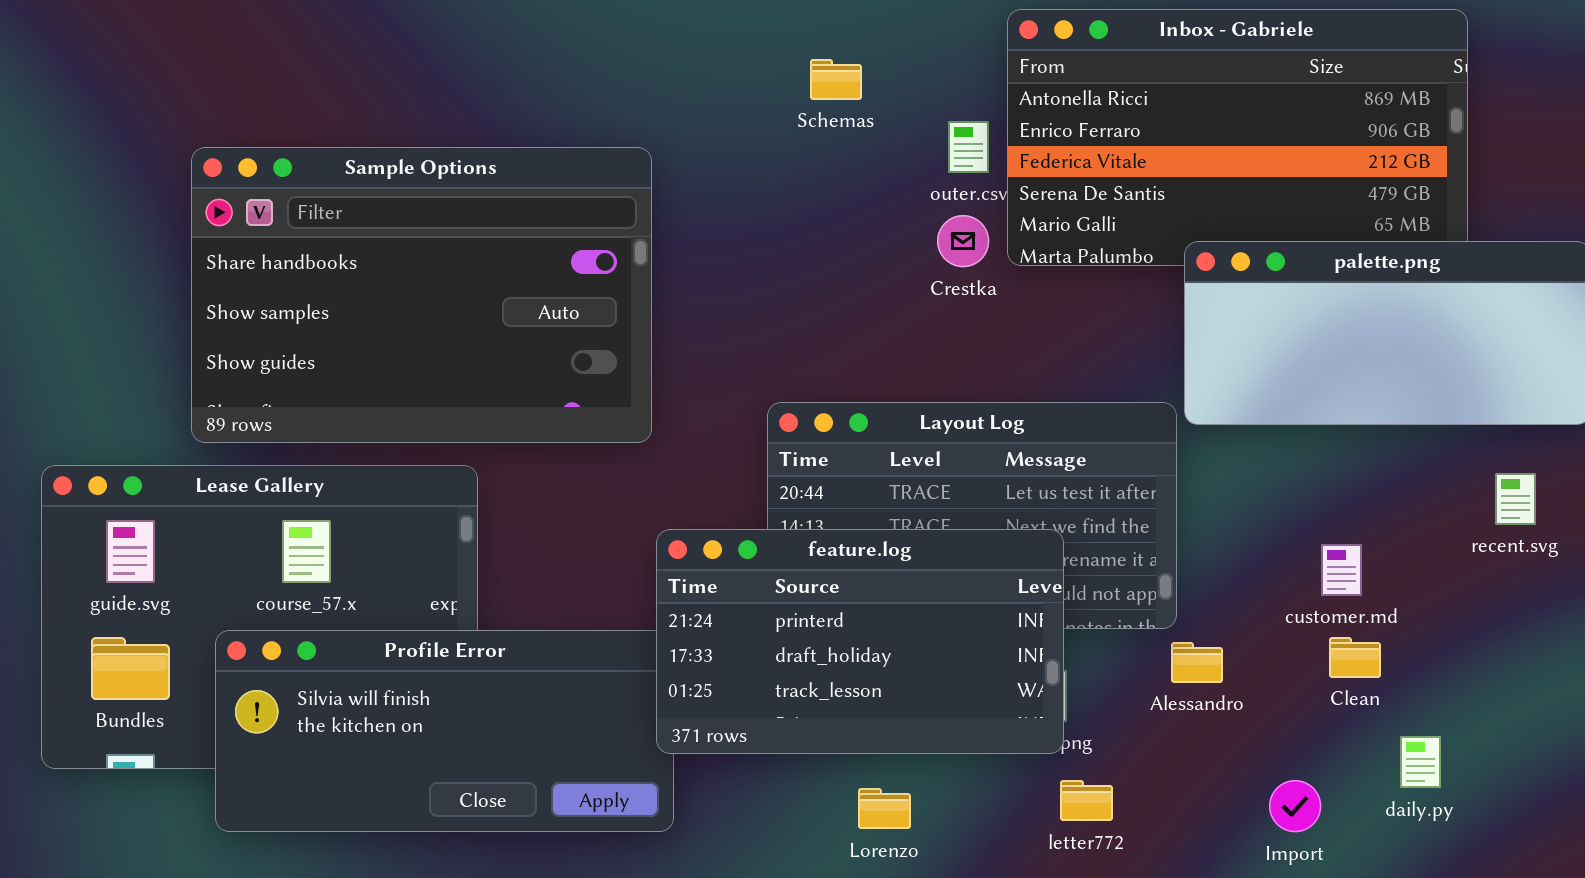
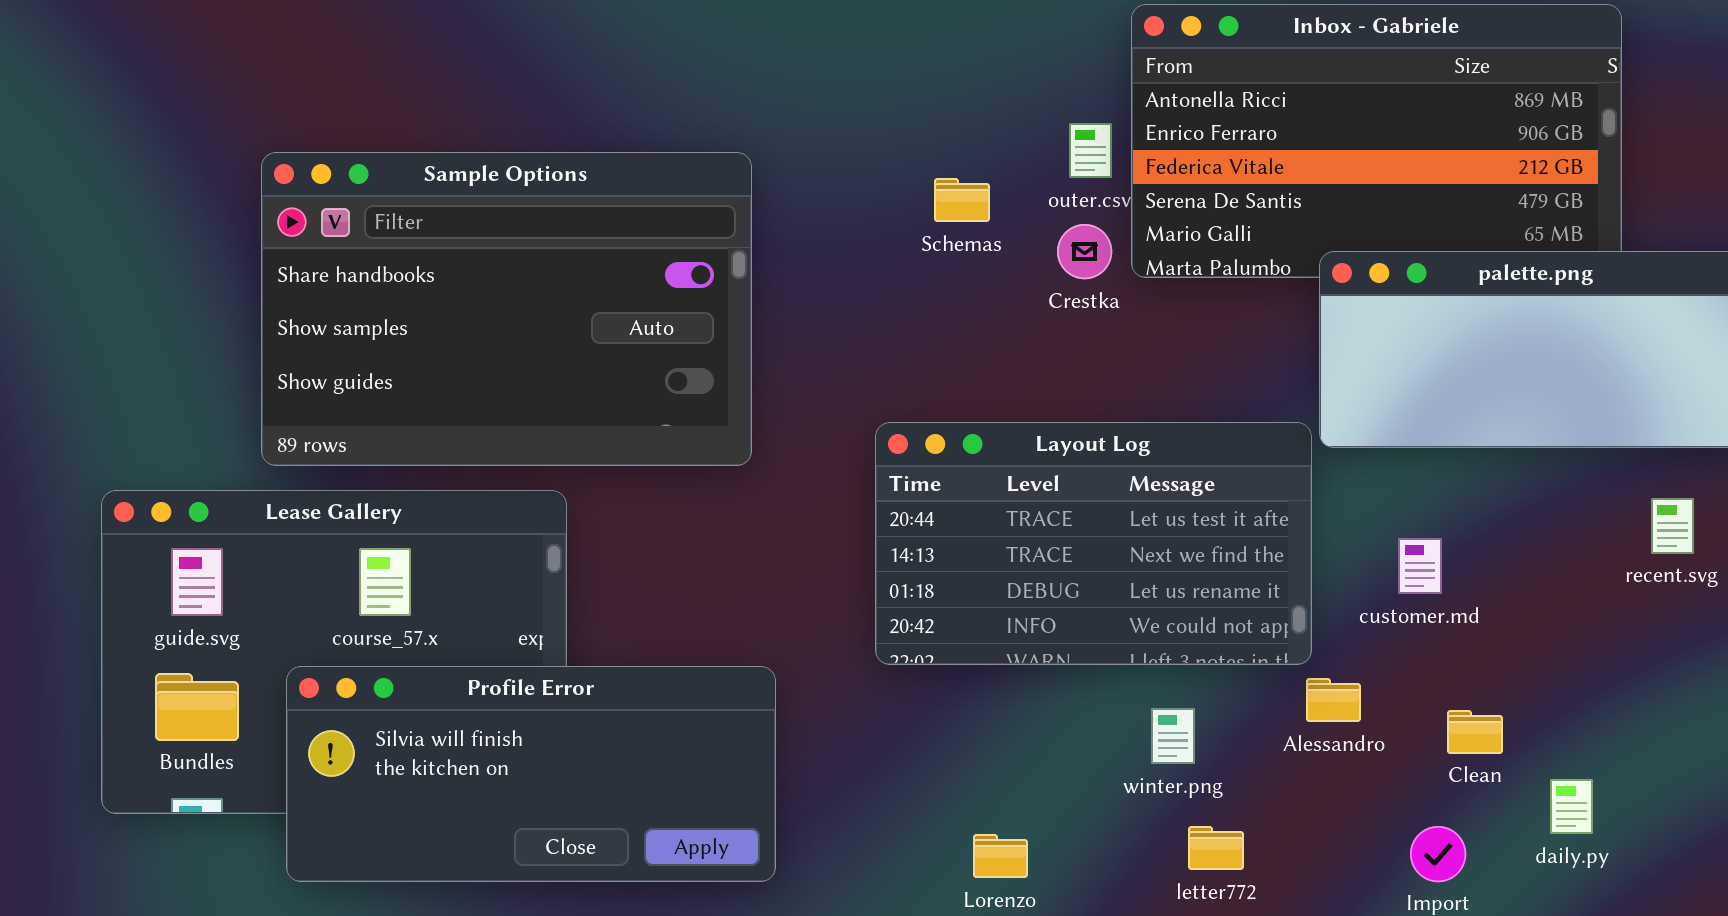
Schemas: [810,59,862,100] -> [934,178,990,222], moved
feature.log: [656,529,1064,754] -> none, closed
customer.md: [1321,544,1362,596] -> [1398,538,1442,594], moved
Clean: [1329,637,1381,678] -> [1447,710,1503,754], moved

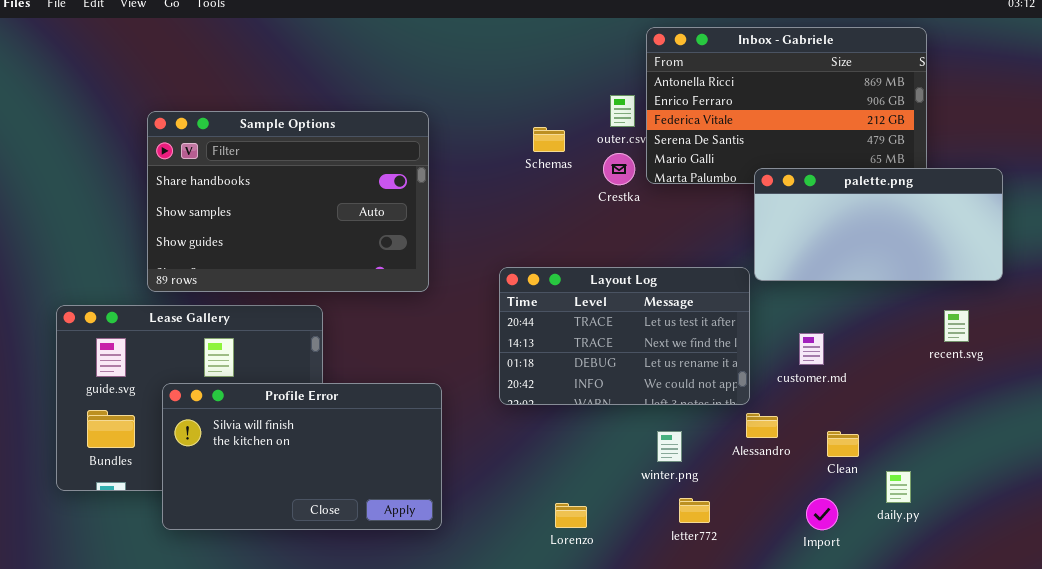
Profile Error: [286,666,776,882] -> [162,383,442,530], resized

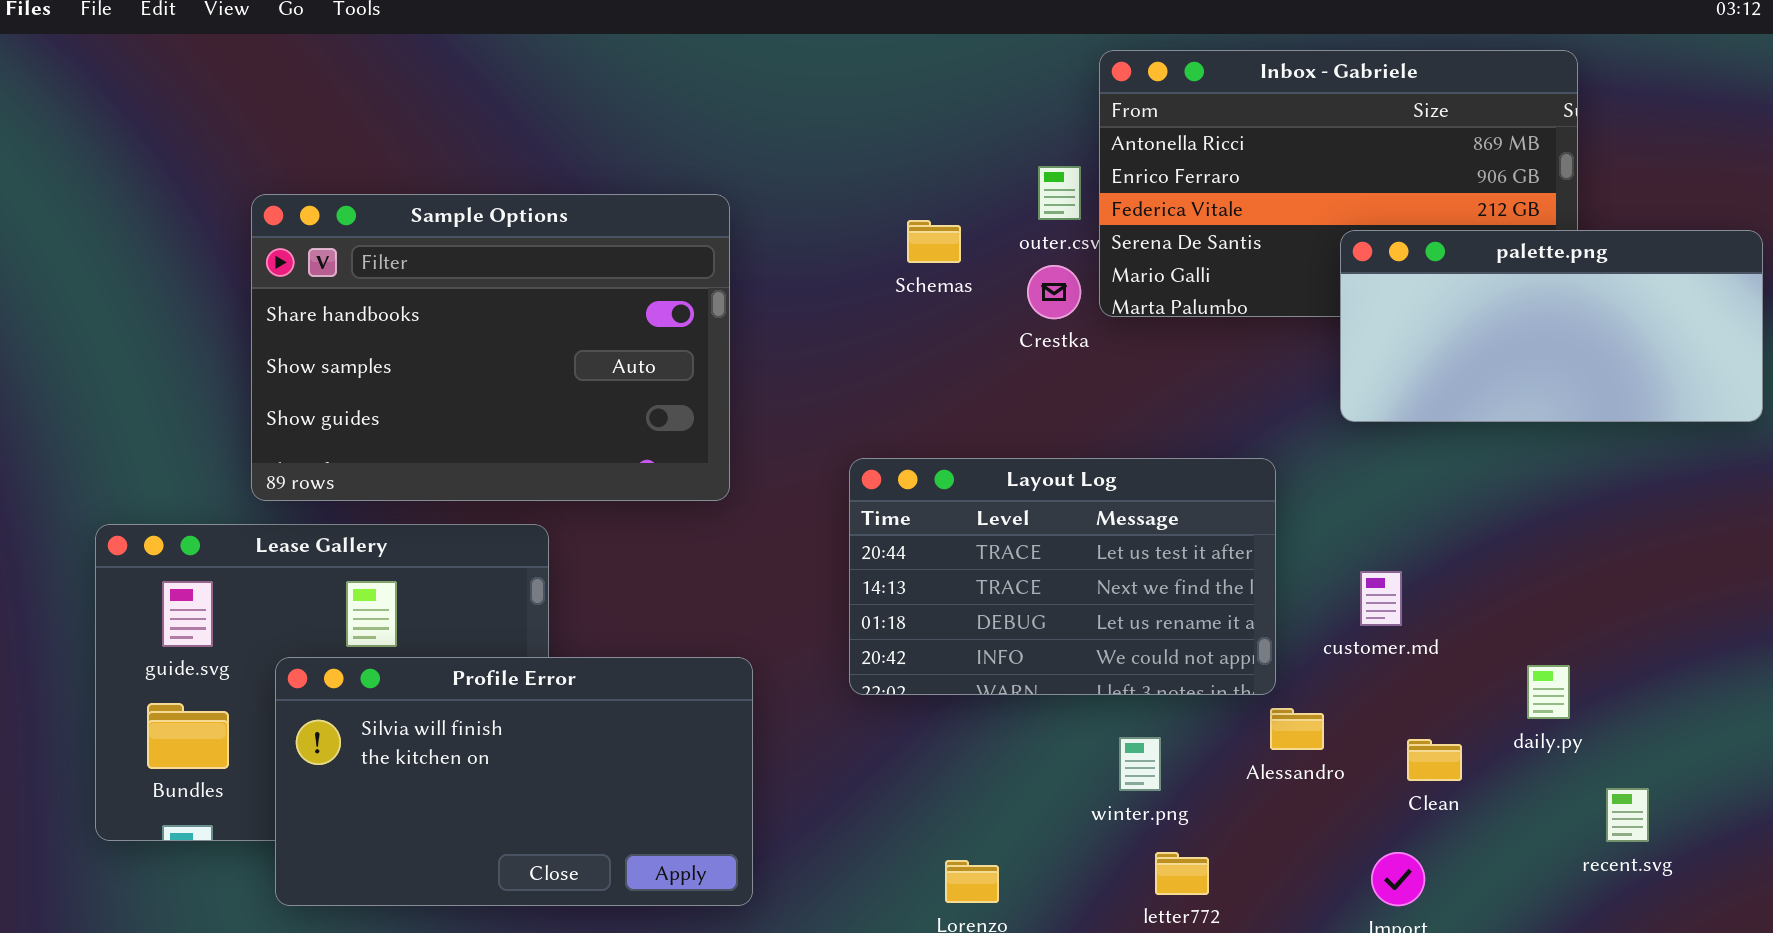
palette.png: [754,168,1003,281] -> [1340,230,1763,422], moved
recent.svg: [944,310,969,342] -> [1606,788,1649,842], moved
daily.py: [886,471,911,503] -> [1527,665,1570,719], moved

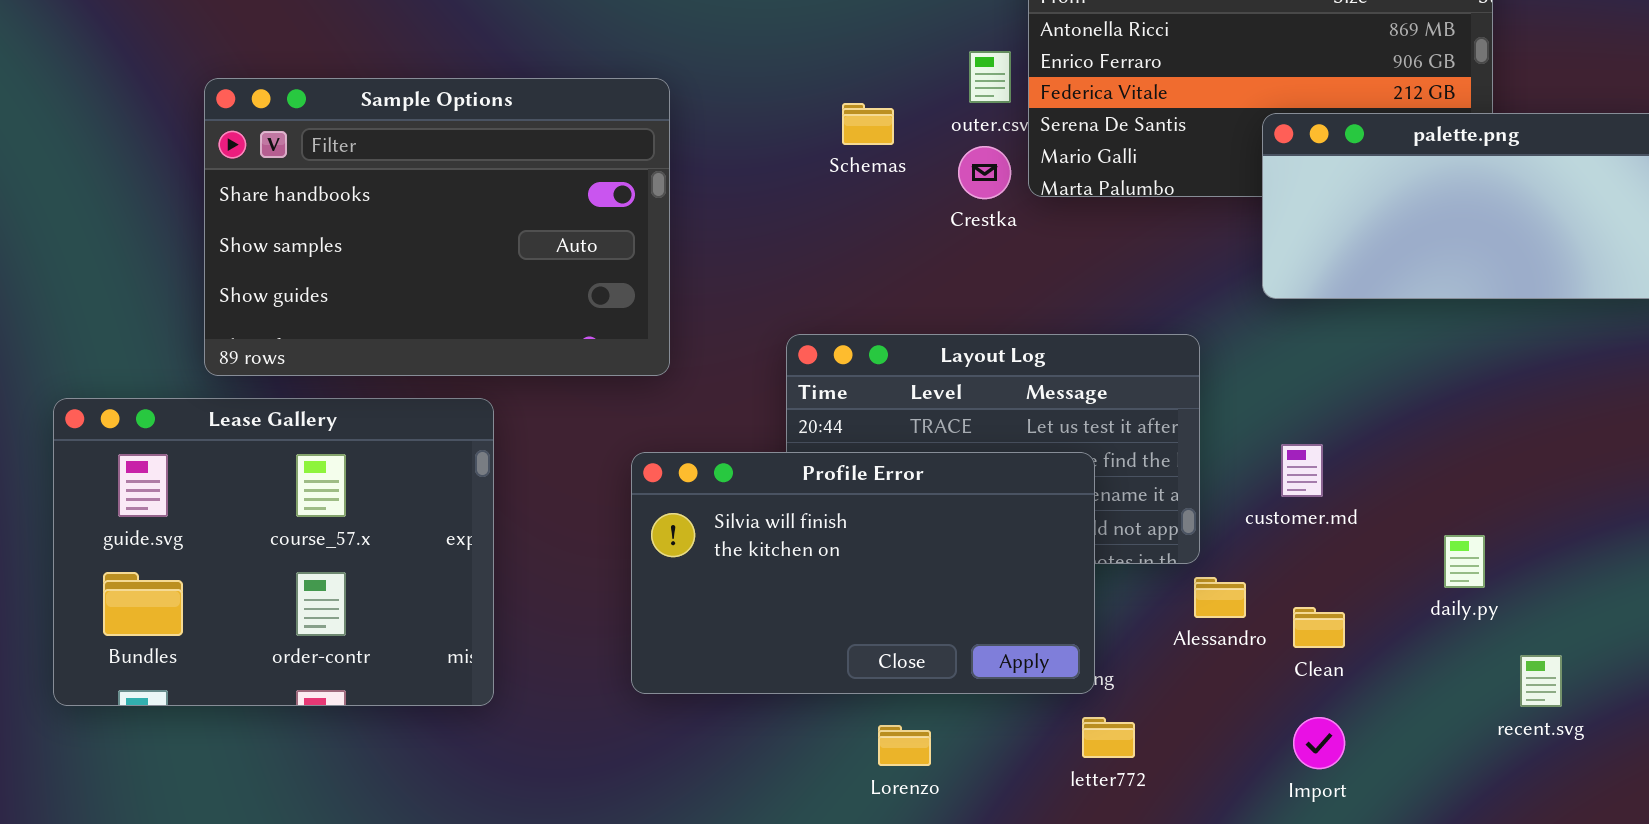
Profile Error: [275,657,753,906] -> [631,452,1095,694], moved
Clean: [1407,739,1462,781] -> [1293,607,1345,648], moved

